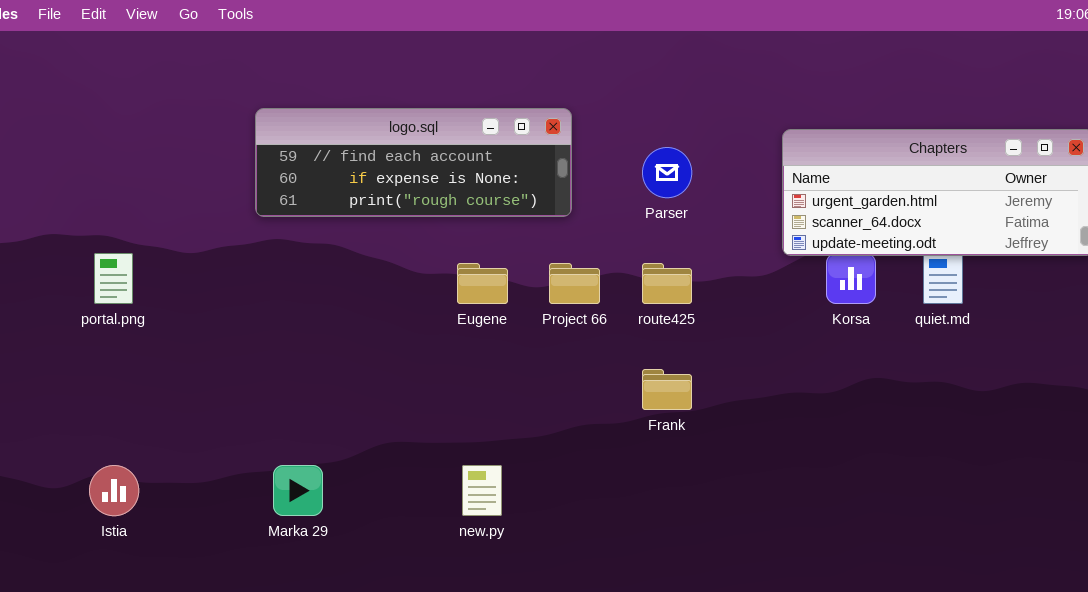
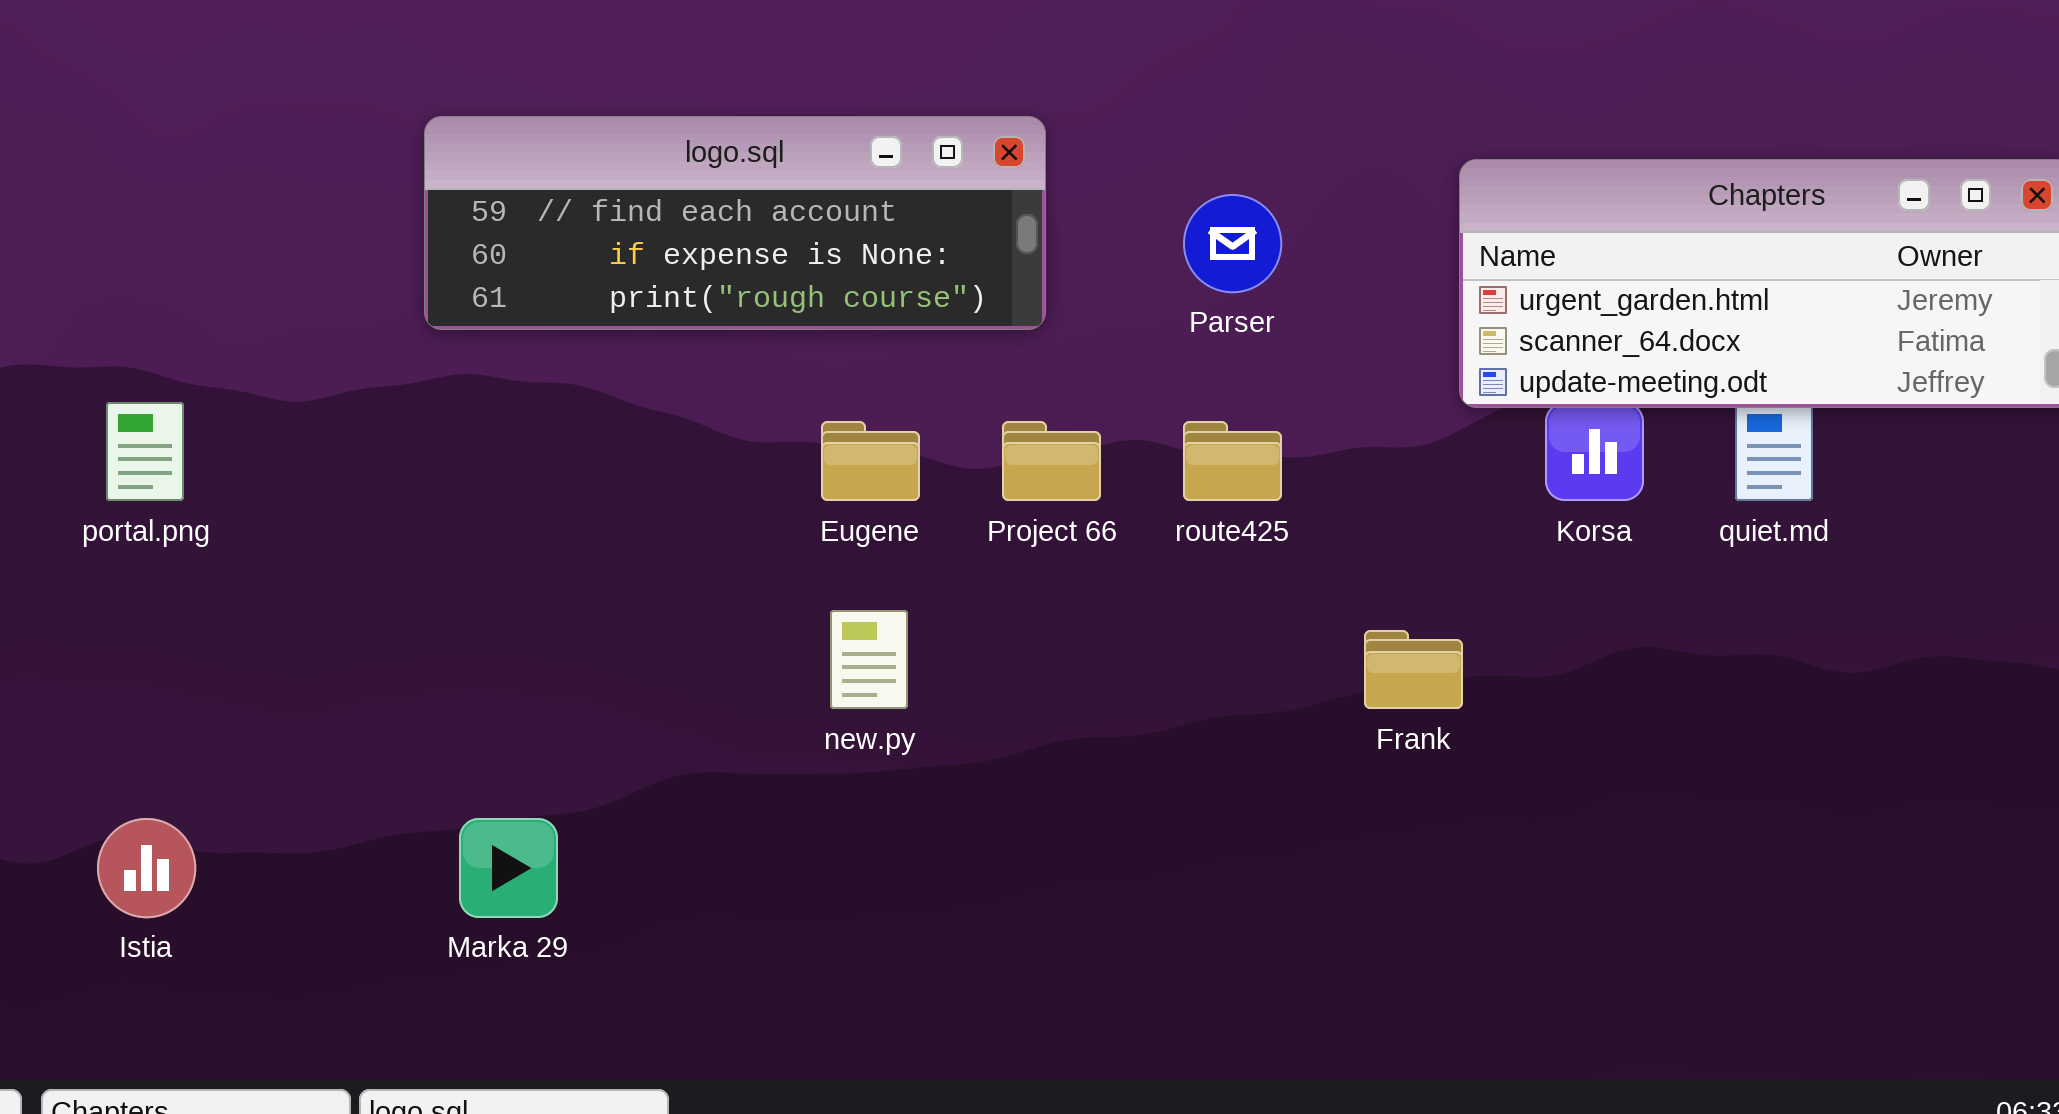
Frank: [642,369,692,410] -> [1364,630,1463,709], moved
new.py: [462,465,502,516] -> [830,610,908,709], moved

